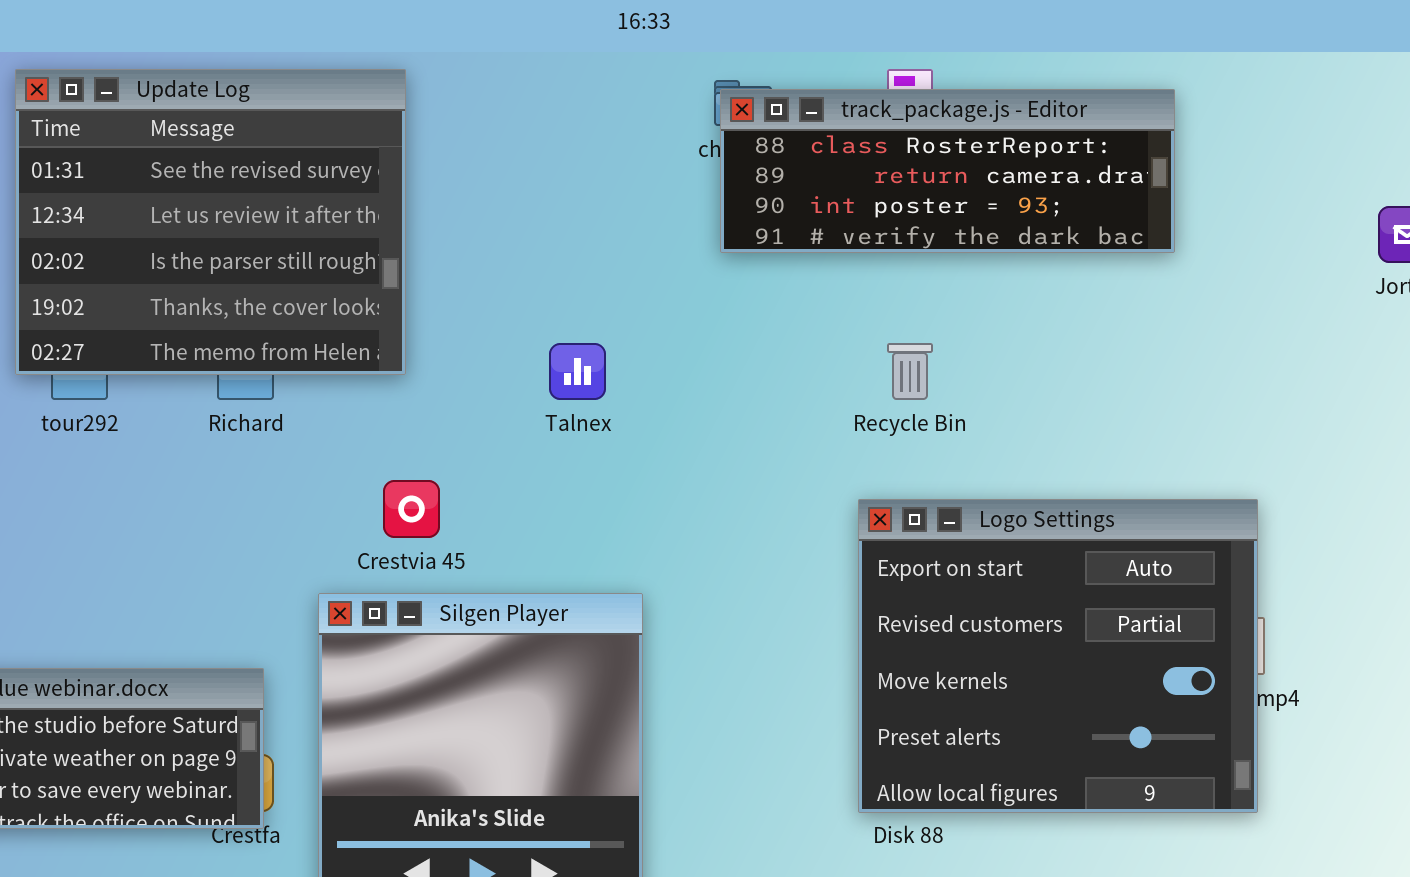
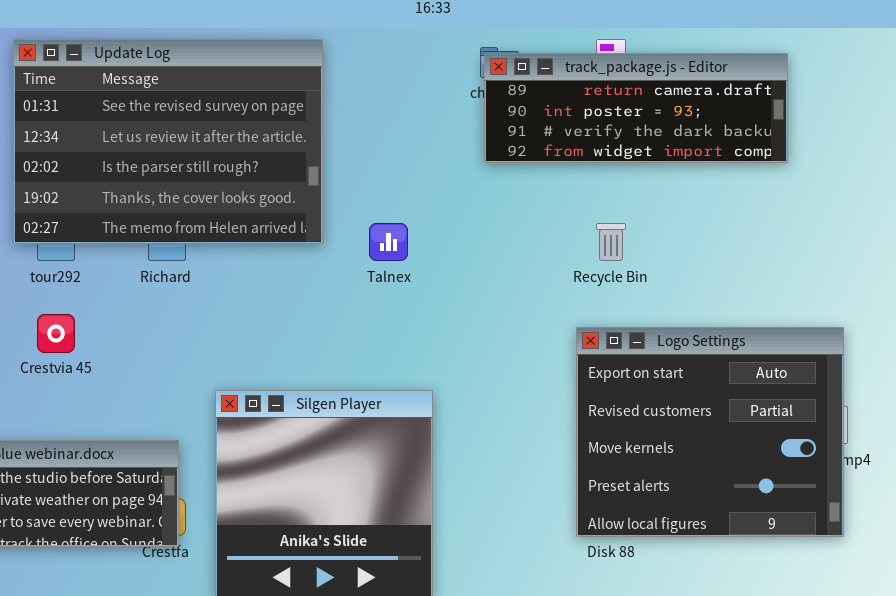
Update Log: [15,69,406,375] -> [13,39,323,244], resized
track_package.js - Editor: [720,89,1175,253] -> [484,53,788,163], scrolled down 1 row
Crestvia 45: [383,480,440,538] -> [37,314,75,353], moved

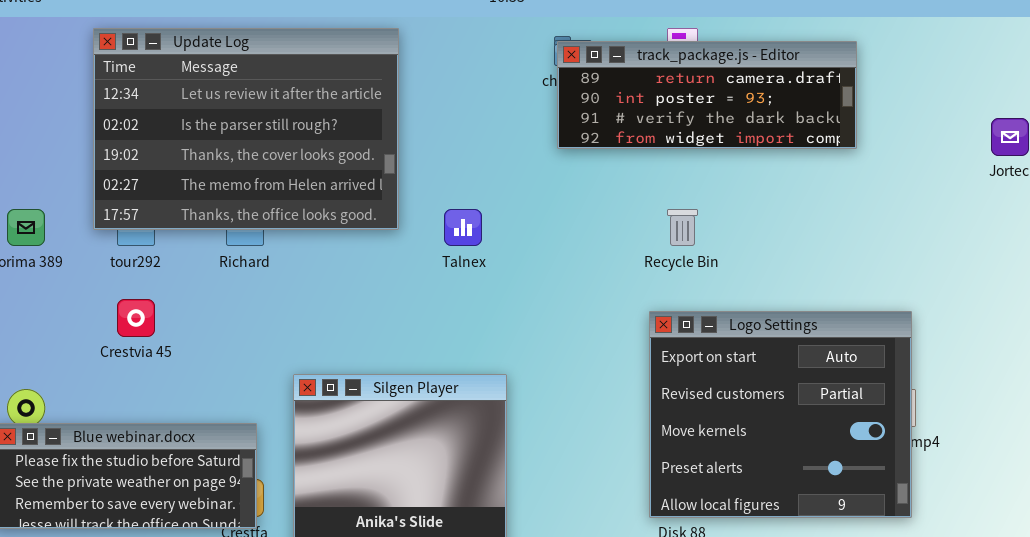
Update Log: [13,39,323,244] -> [93,28,399,230], scrolled down 1 row

